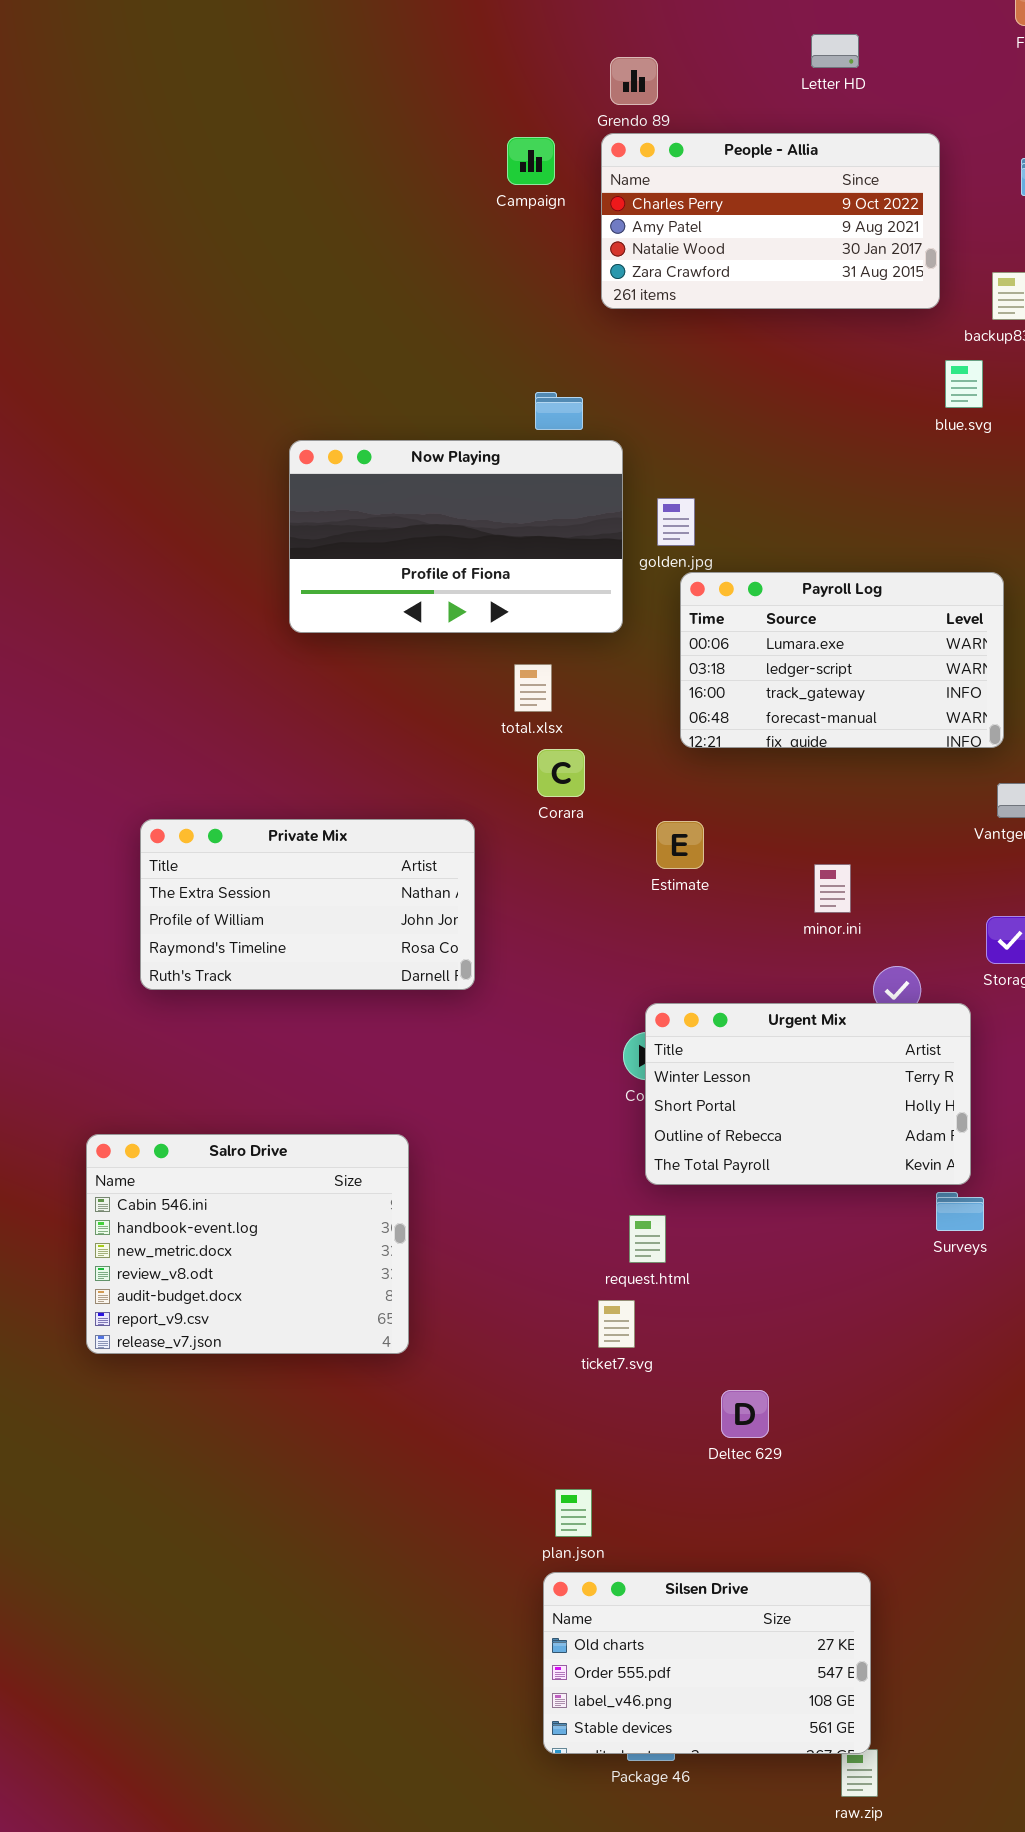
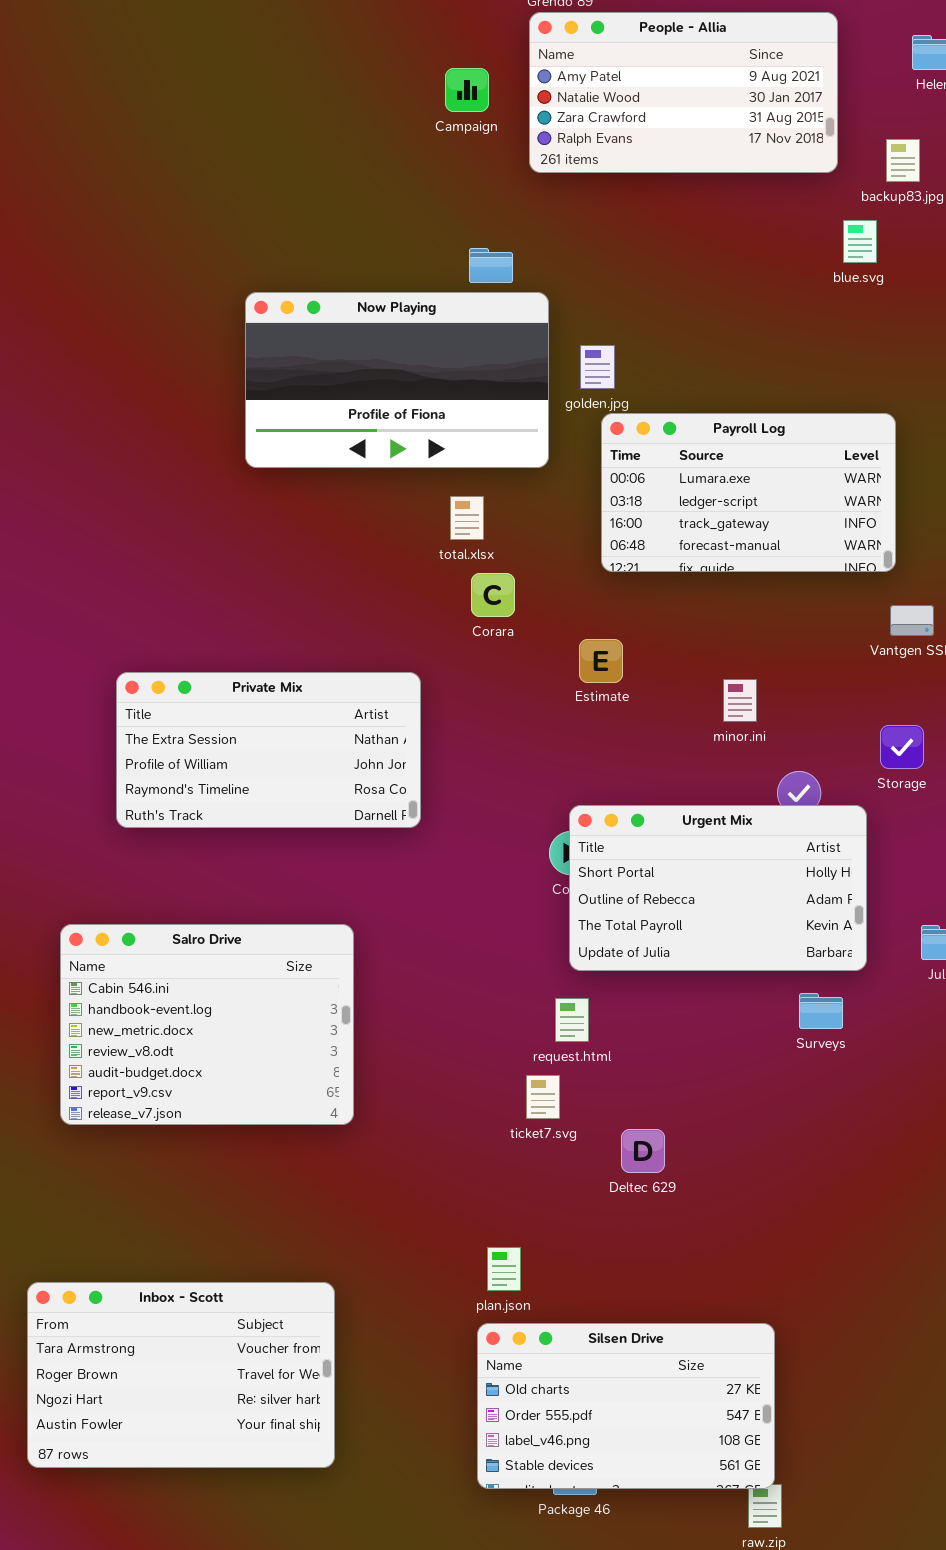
People - Allia: [601,133,940,309] -> [529,12,838,173], scrolled down 1 row
Campaign: [507,137,555,185] -> [445,68,489,112], moved
Private Mix: [140,819,475,990] -> [116,672,421,828], moved
Urgent Mix: [645,1003,971,1185] -> [569,805,867,971], scrolled down 1 row
Surveys: [936,1192,984,1231] -> [799,993,843,1029], moved
Deltec 629: [721,1390,769,1438] -> [621,1129,665,1173], moved
Inbox - Scott: none -> [27,1282,335,1468], opened

